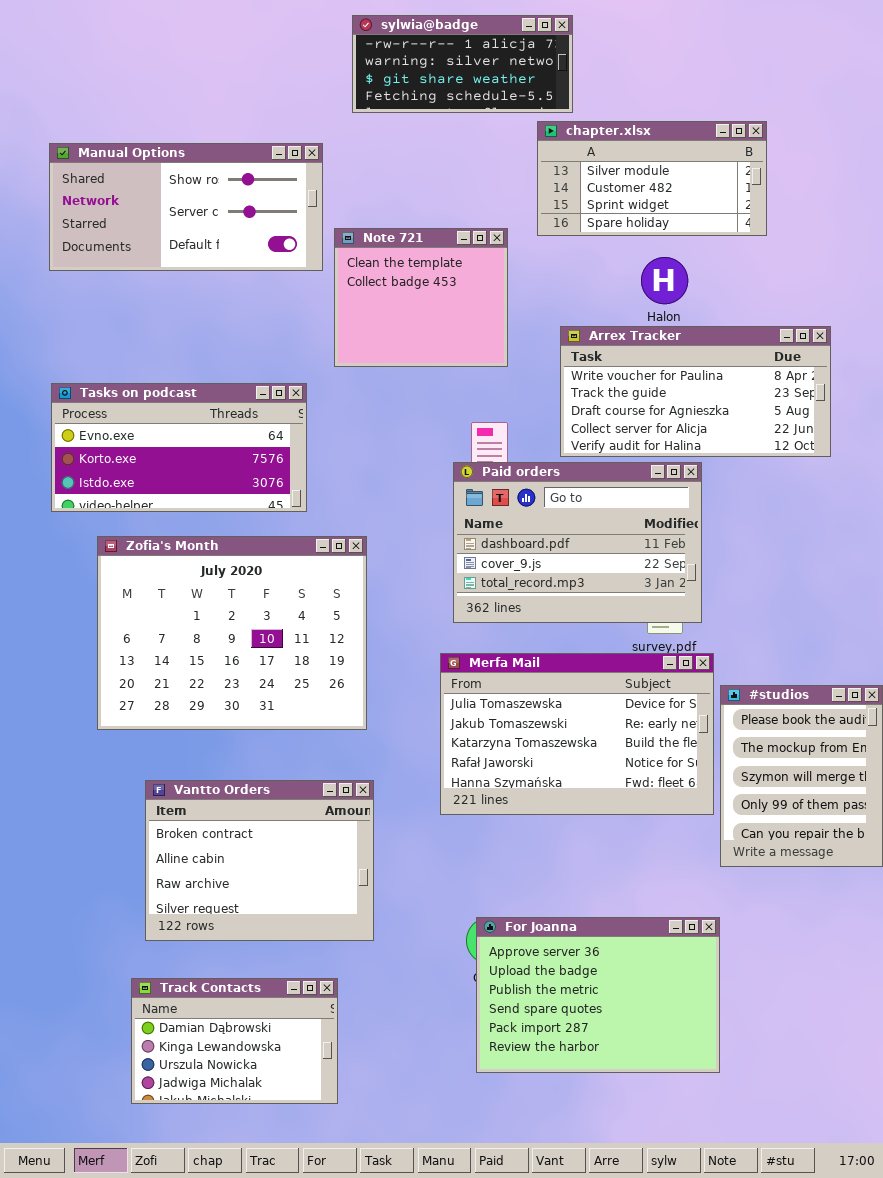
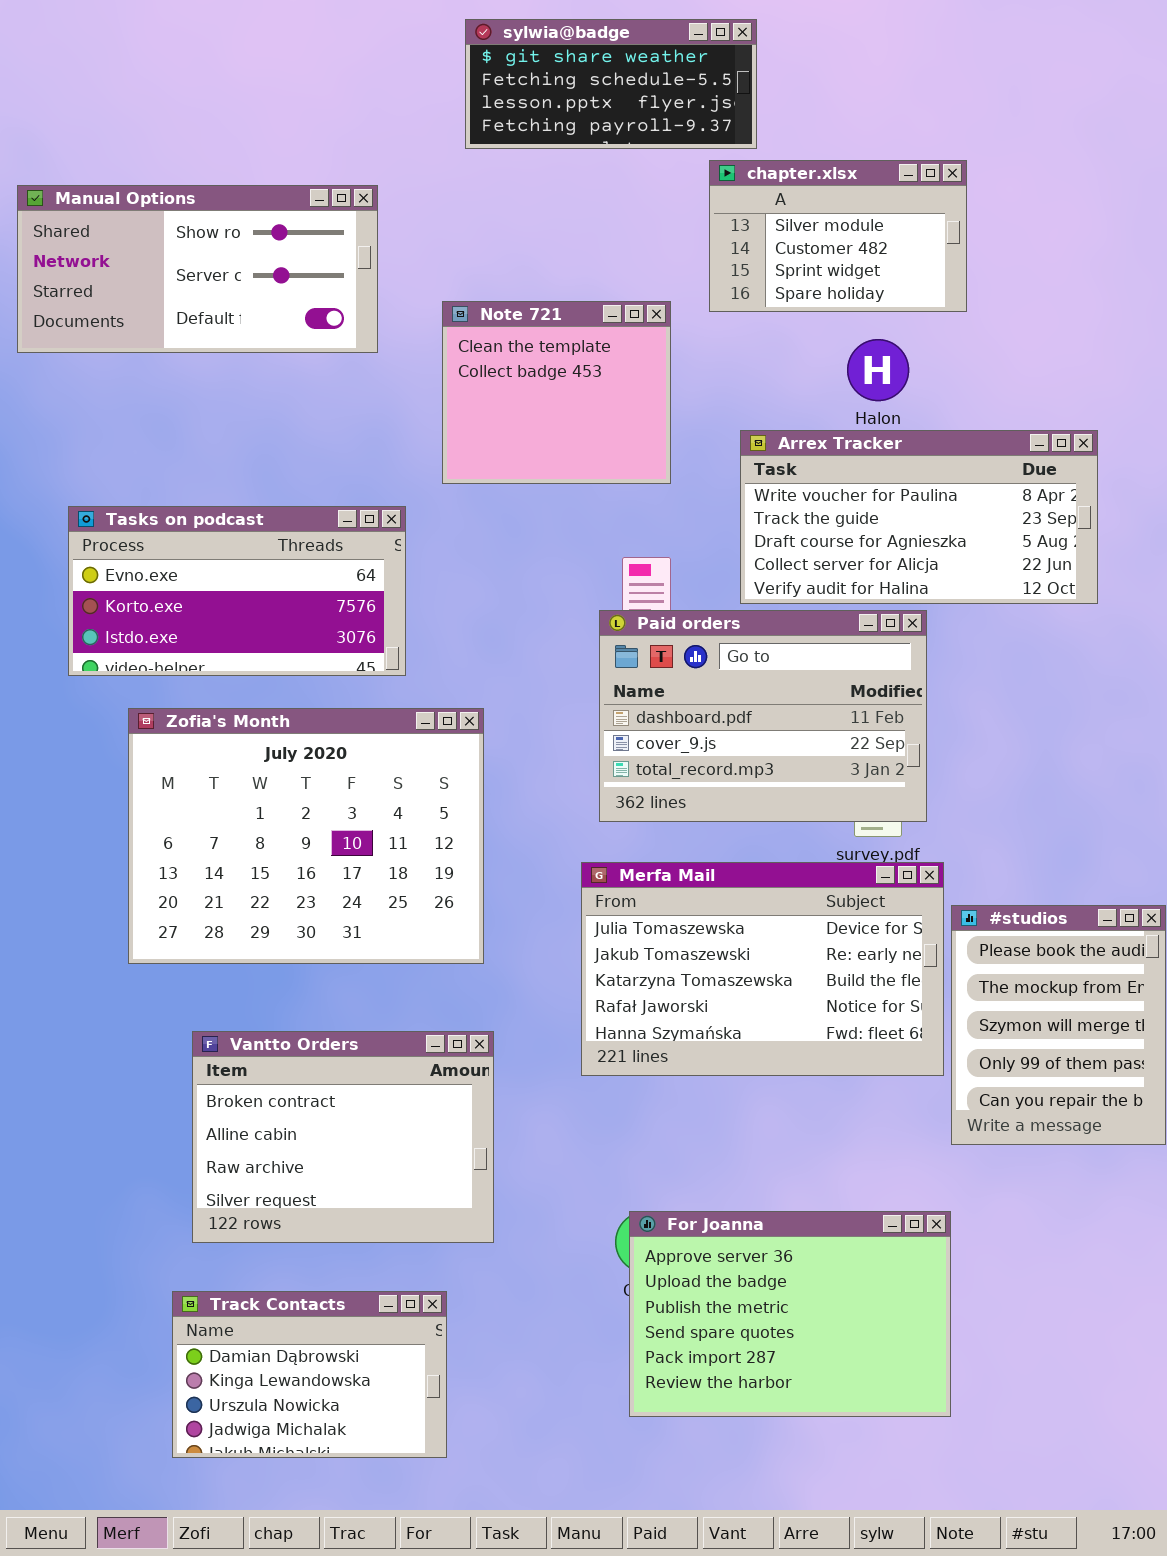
sylwia@badge: [352,15,573,113] -> [465,19,757,149], scrolled down 2 rows
chapter.xlsx: [537,121,767,236] -> [709,160,967,312], resized
Manual Options: [49,143,323,271] -> [17,185,378,353], moved

